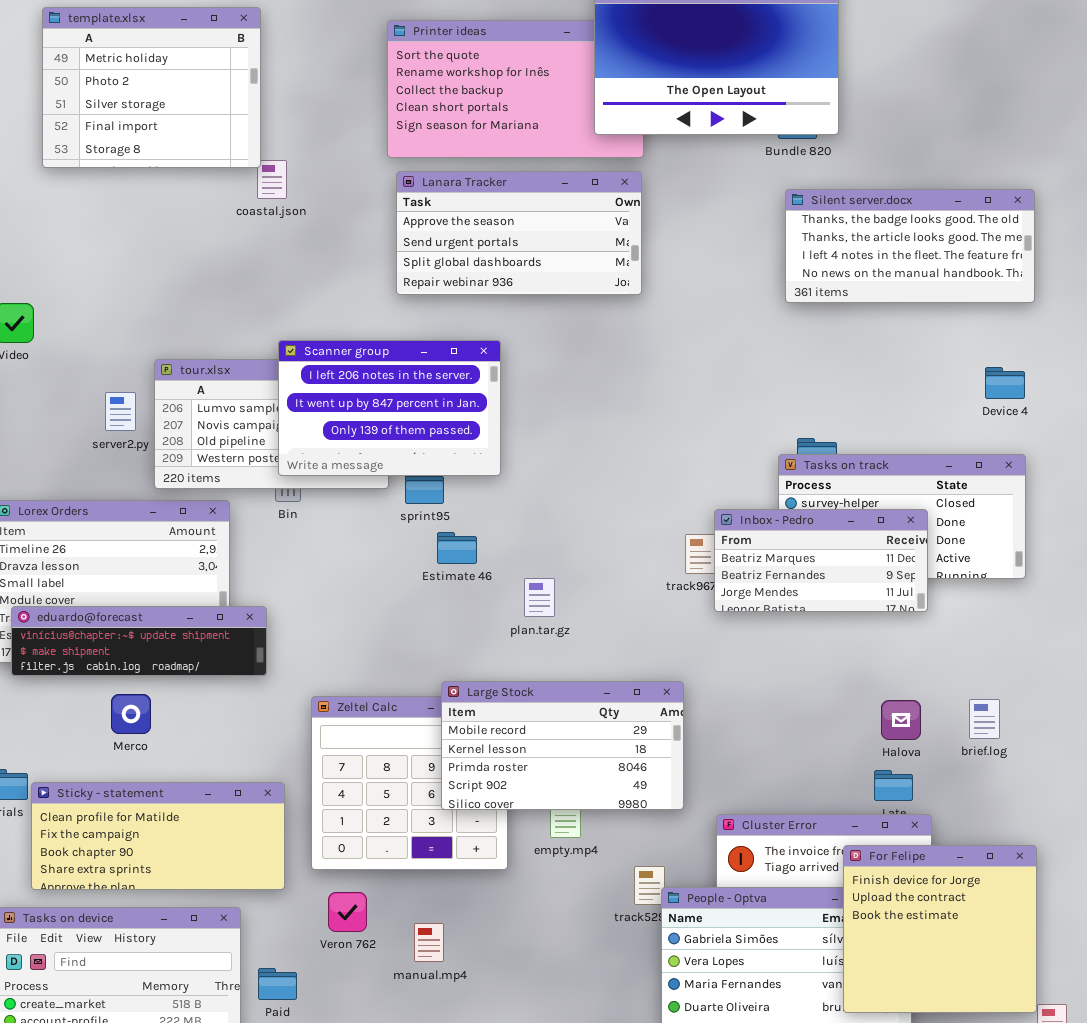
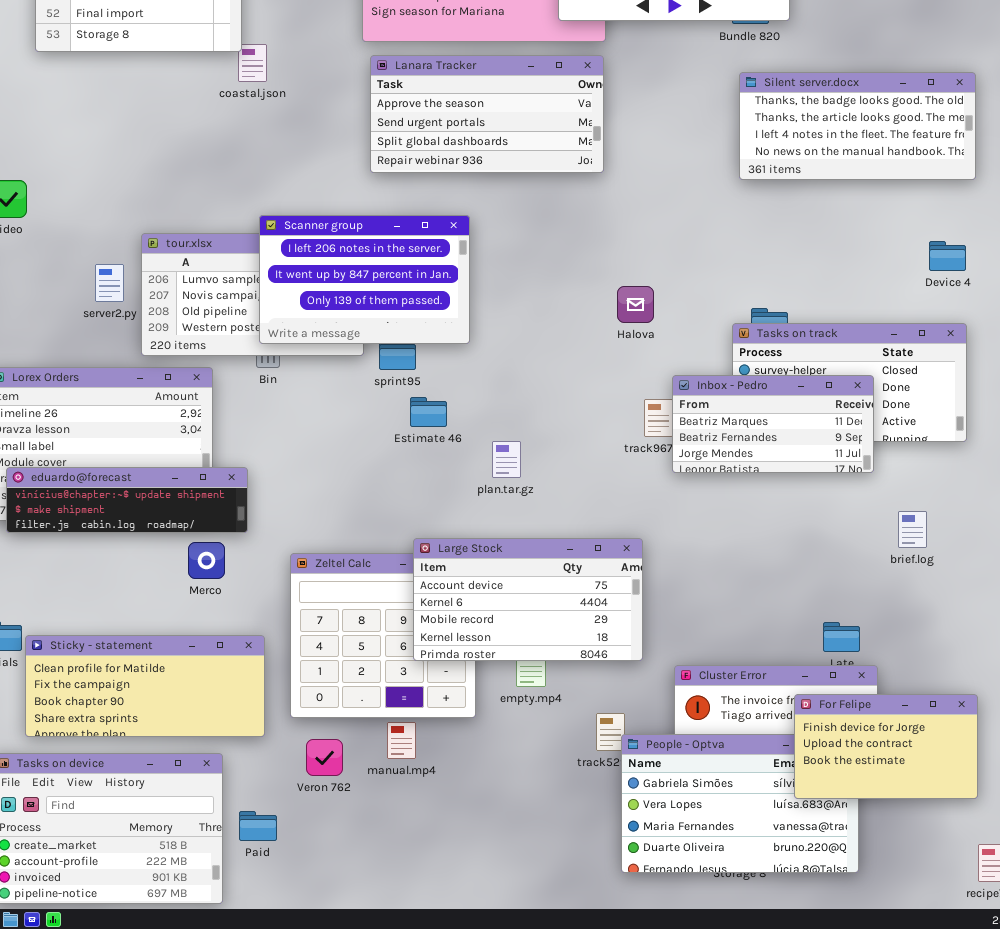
Large Stock: [441,681,684,810] -> [413,538,643,661], scrolled up 2 rows
Merco: [111,694,151,734] -> [188,542,225,579], moved
brief.log: [969,699,1000,739] -> [898,511,927,548], moved
Halova: [881,700,921,740] -> [617,286,654,323], moved
For Felipe: [843,845,1037,1013] -> [794,694,978,799], resized
manual.mp4: [414,923,444,962] -> [387,722,416,759], moved

